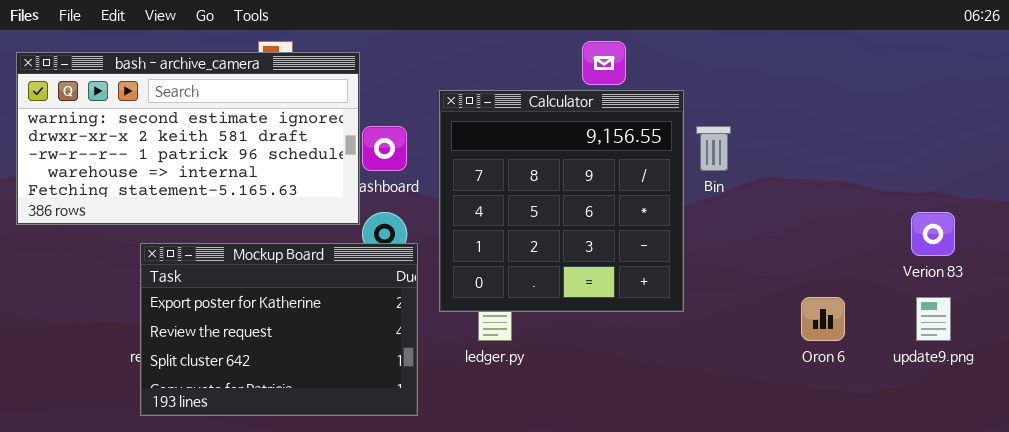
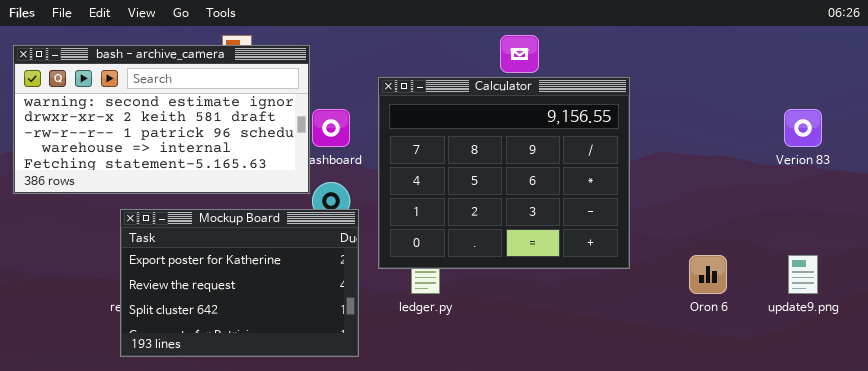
Calculator: [439,90,684,312] -> [378,77,630,269], resized
Verion 83: [911,212,955,256] -> [784,109,822,147], moved

